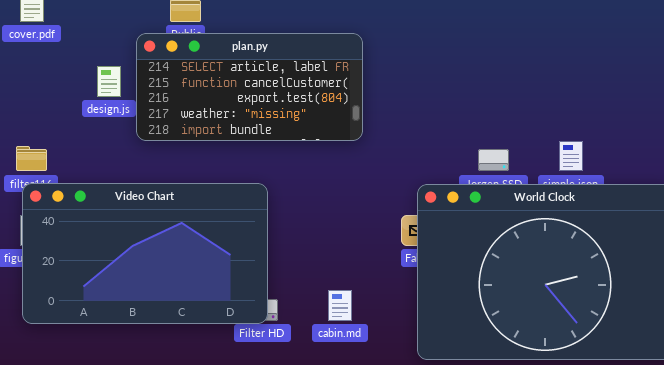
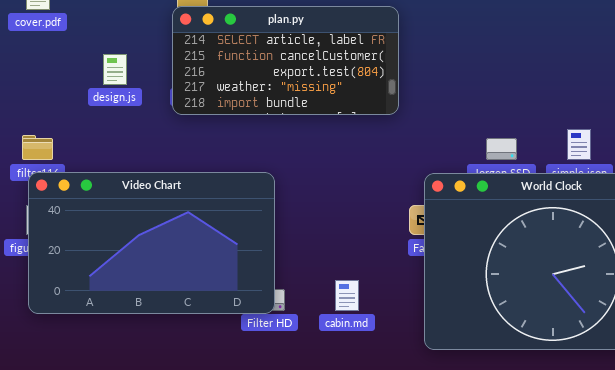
plan.py: [136,33,363,141] -> [172,6,399,115], moved

